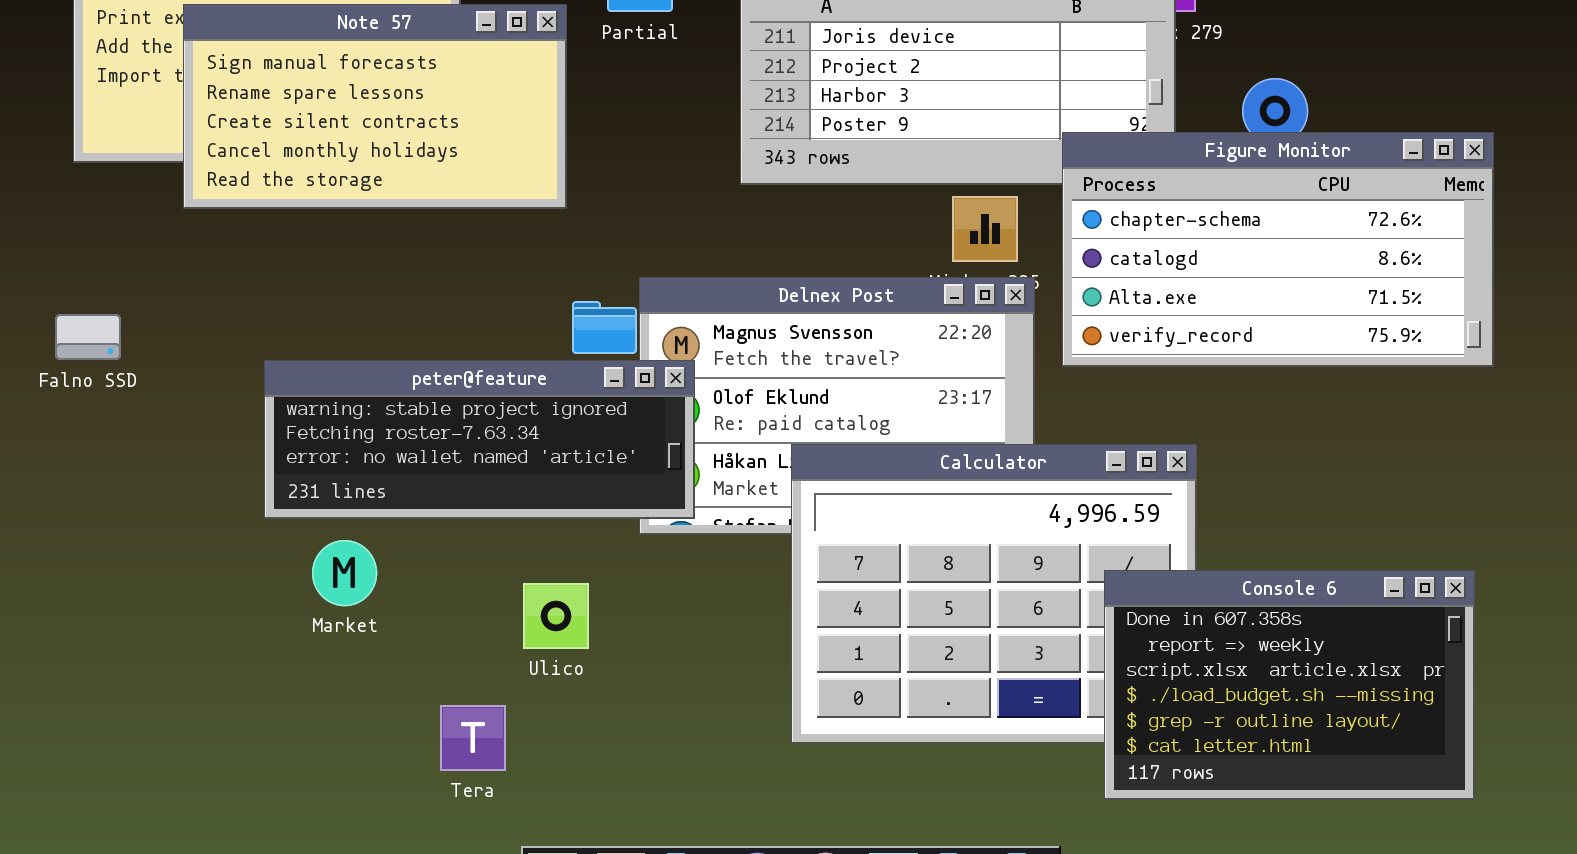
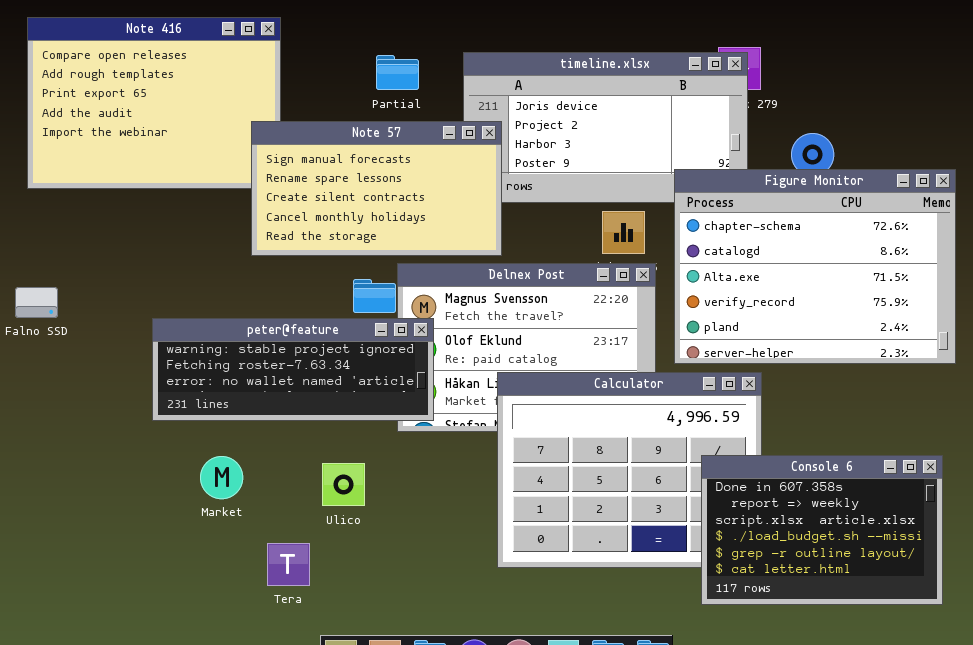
Note 57: [183,4,567,209] -> [251,121,502,256], moved
Figure Monitor: [1062,132,1494,367] -> [674,169,956,364], resized
Market: [312,540,377,606] -> [200,456,243,499], moved

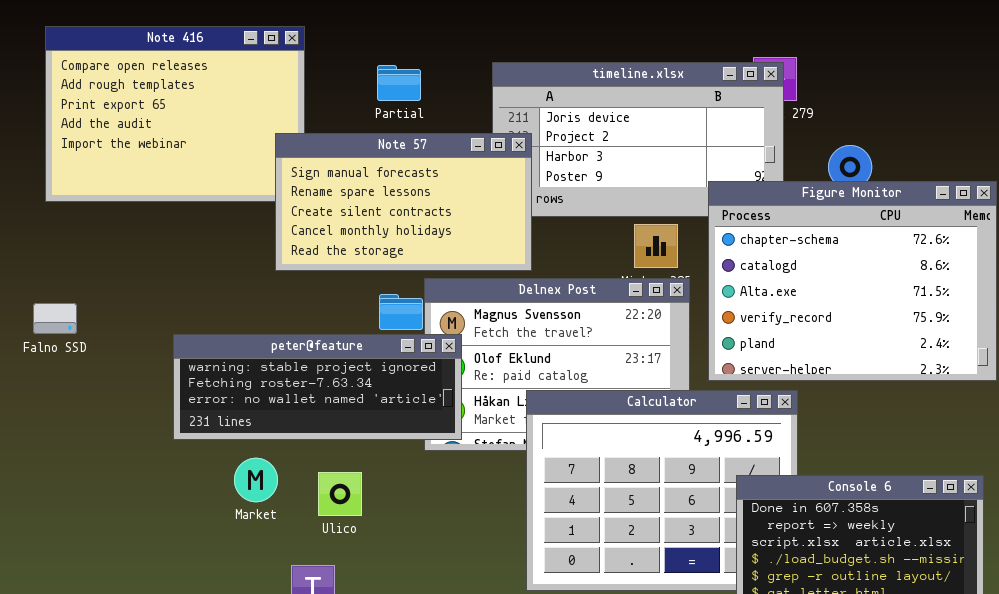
Partial: [376,55,419,90] -> [377,65,421,101], moved
Market: [200,456,243,499] -> [234,458,278,502], moved
Ulico: [322,463,365,506] -> [318,472,362,516], moved

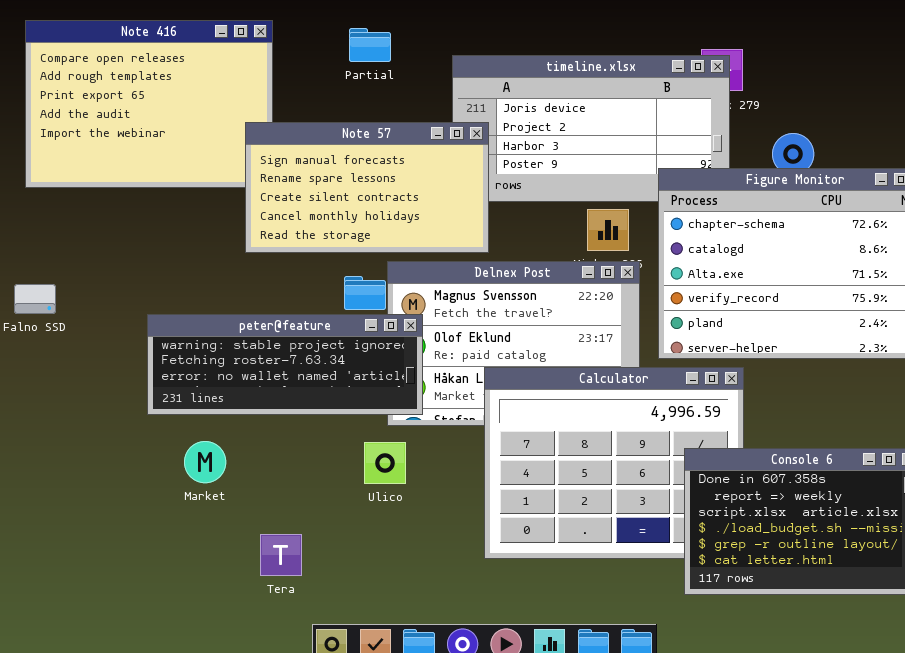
Partial: [377,65,421,101] -> [349,28,391,62], moved
Market: [234,458,278,502] -> [184,441,226,483], moved
Ulico: [318,472,362,516] -> [364,442,406,484], moved

